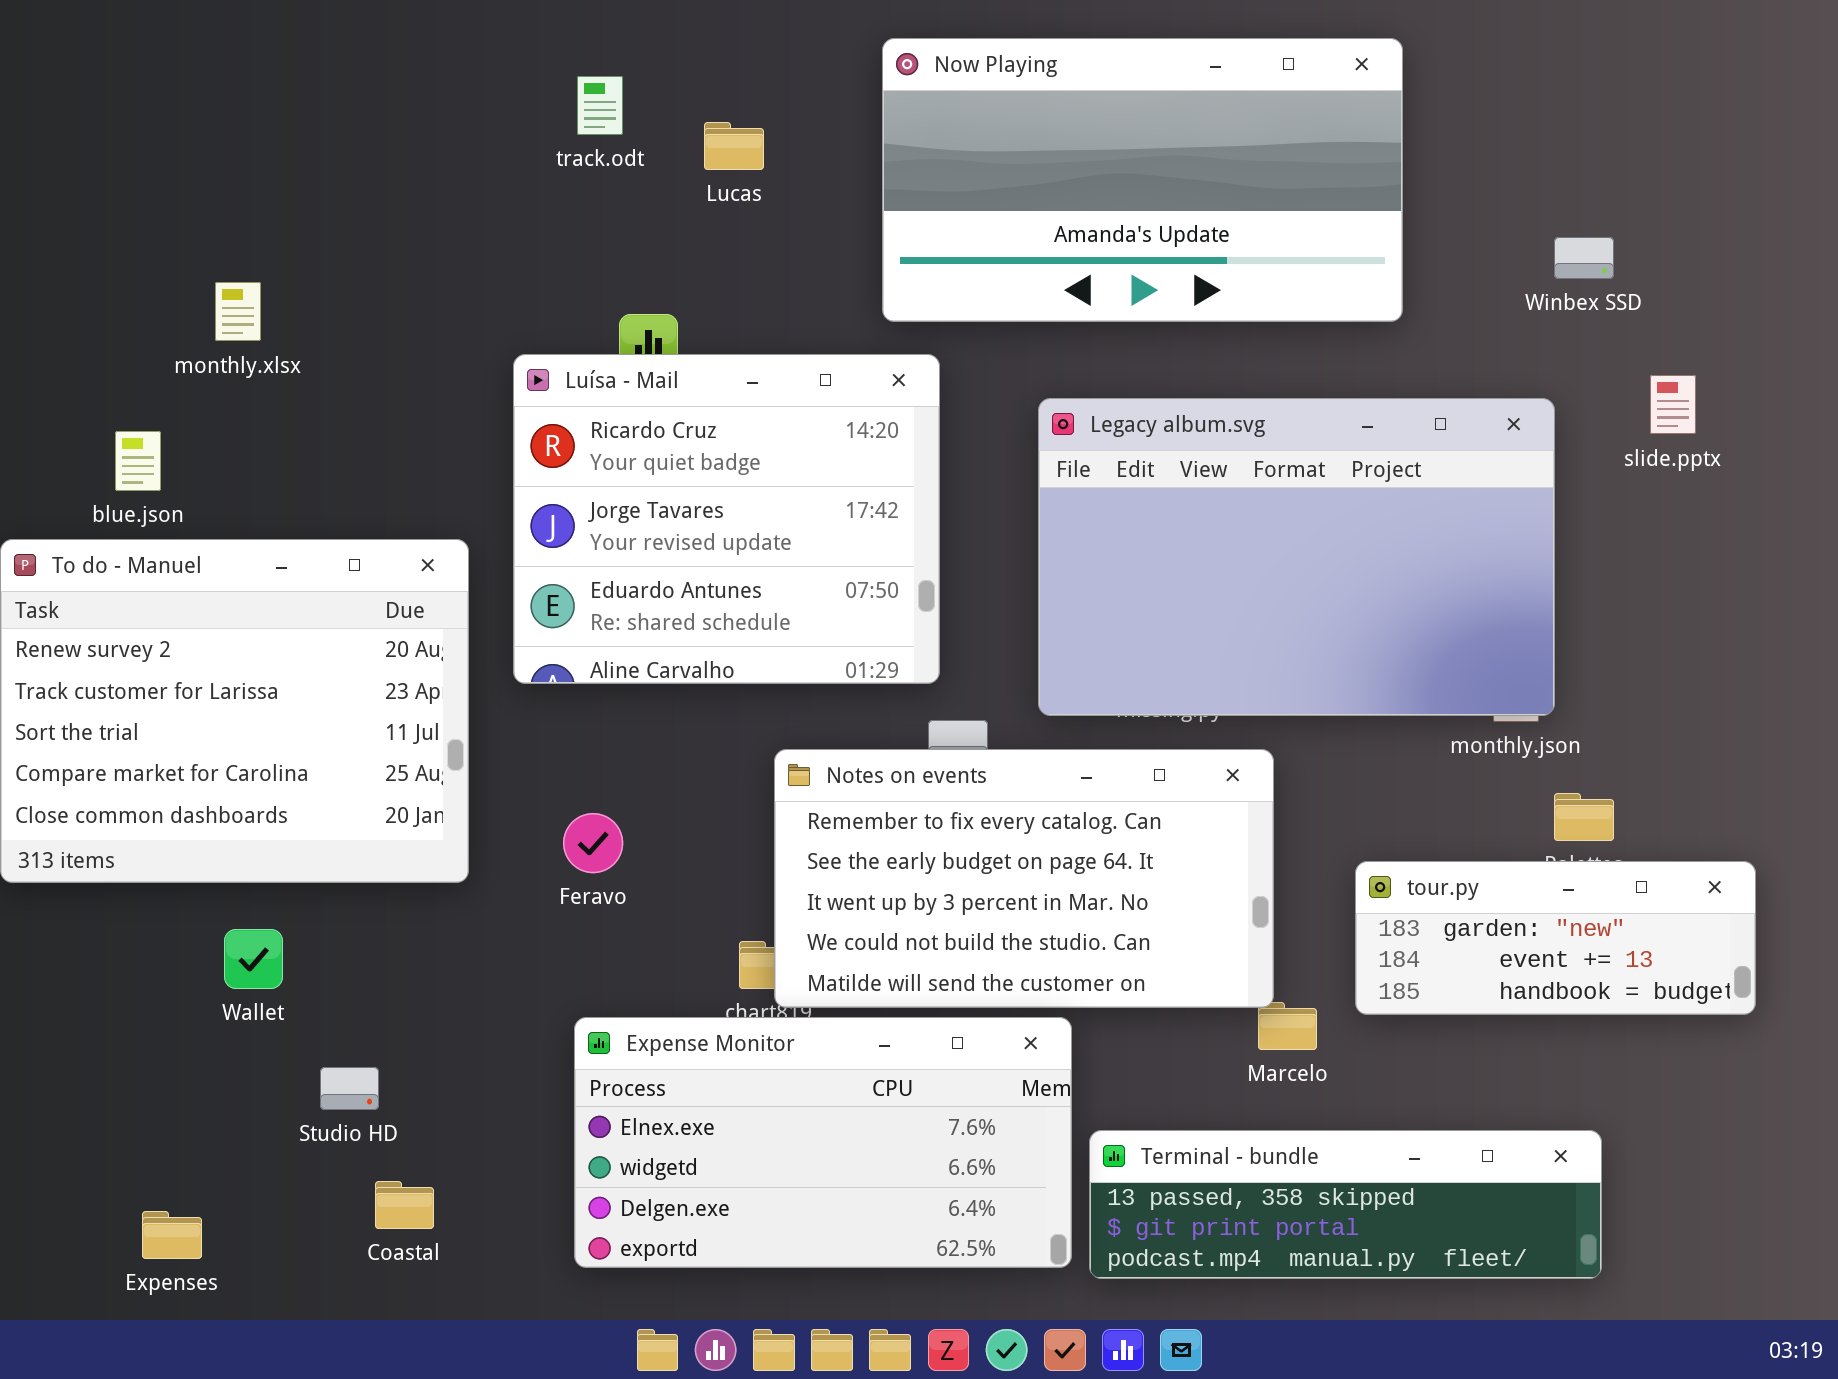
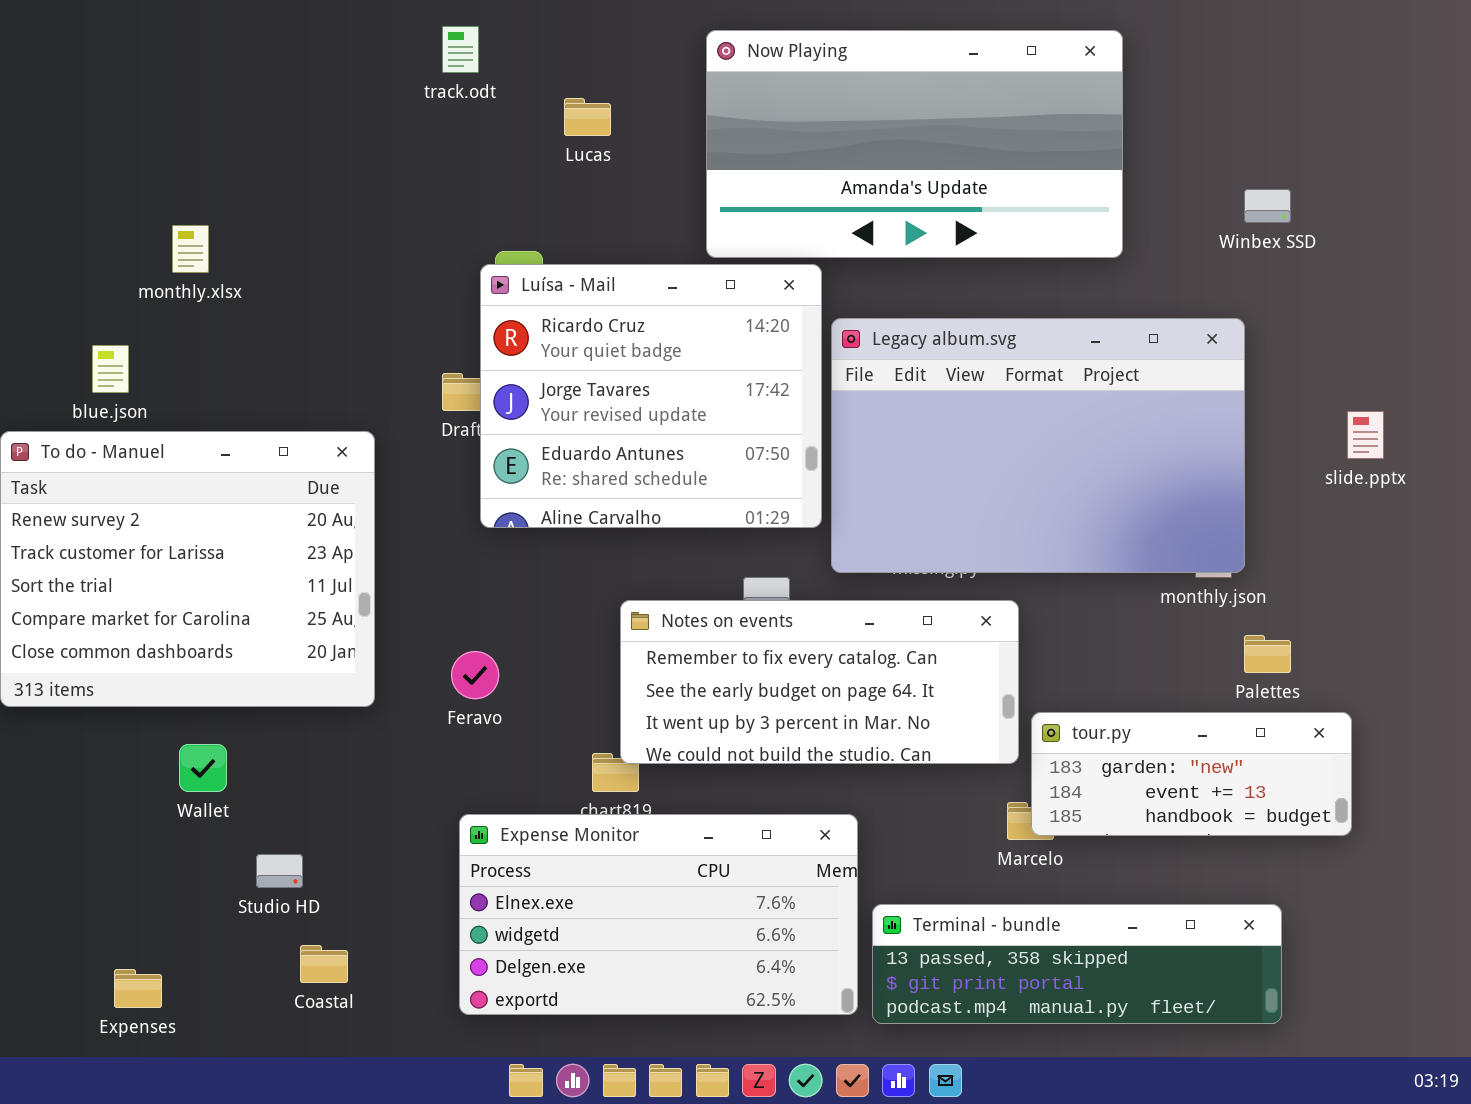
track.odt: [577,76,623,135] -> [442,26,479,73], moved
Luísa - Mail: [513,354,940,684] -> [480,264,822,528], moved
slide.pptx: [1650,375,1696,434] -> [1347,411,1384,459], moved
Notes on events: [774,749,1274,1008] -> [620,600,1019,764], resized
tour.py: [1355,861,1756,1015] -> [1031,712,1352,836], moved

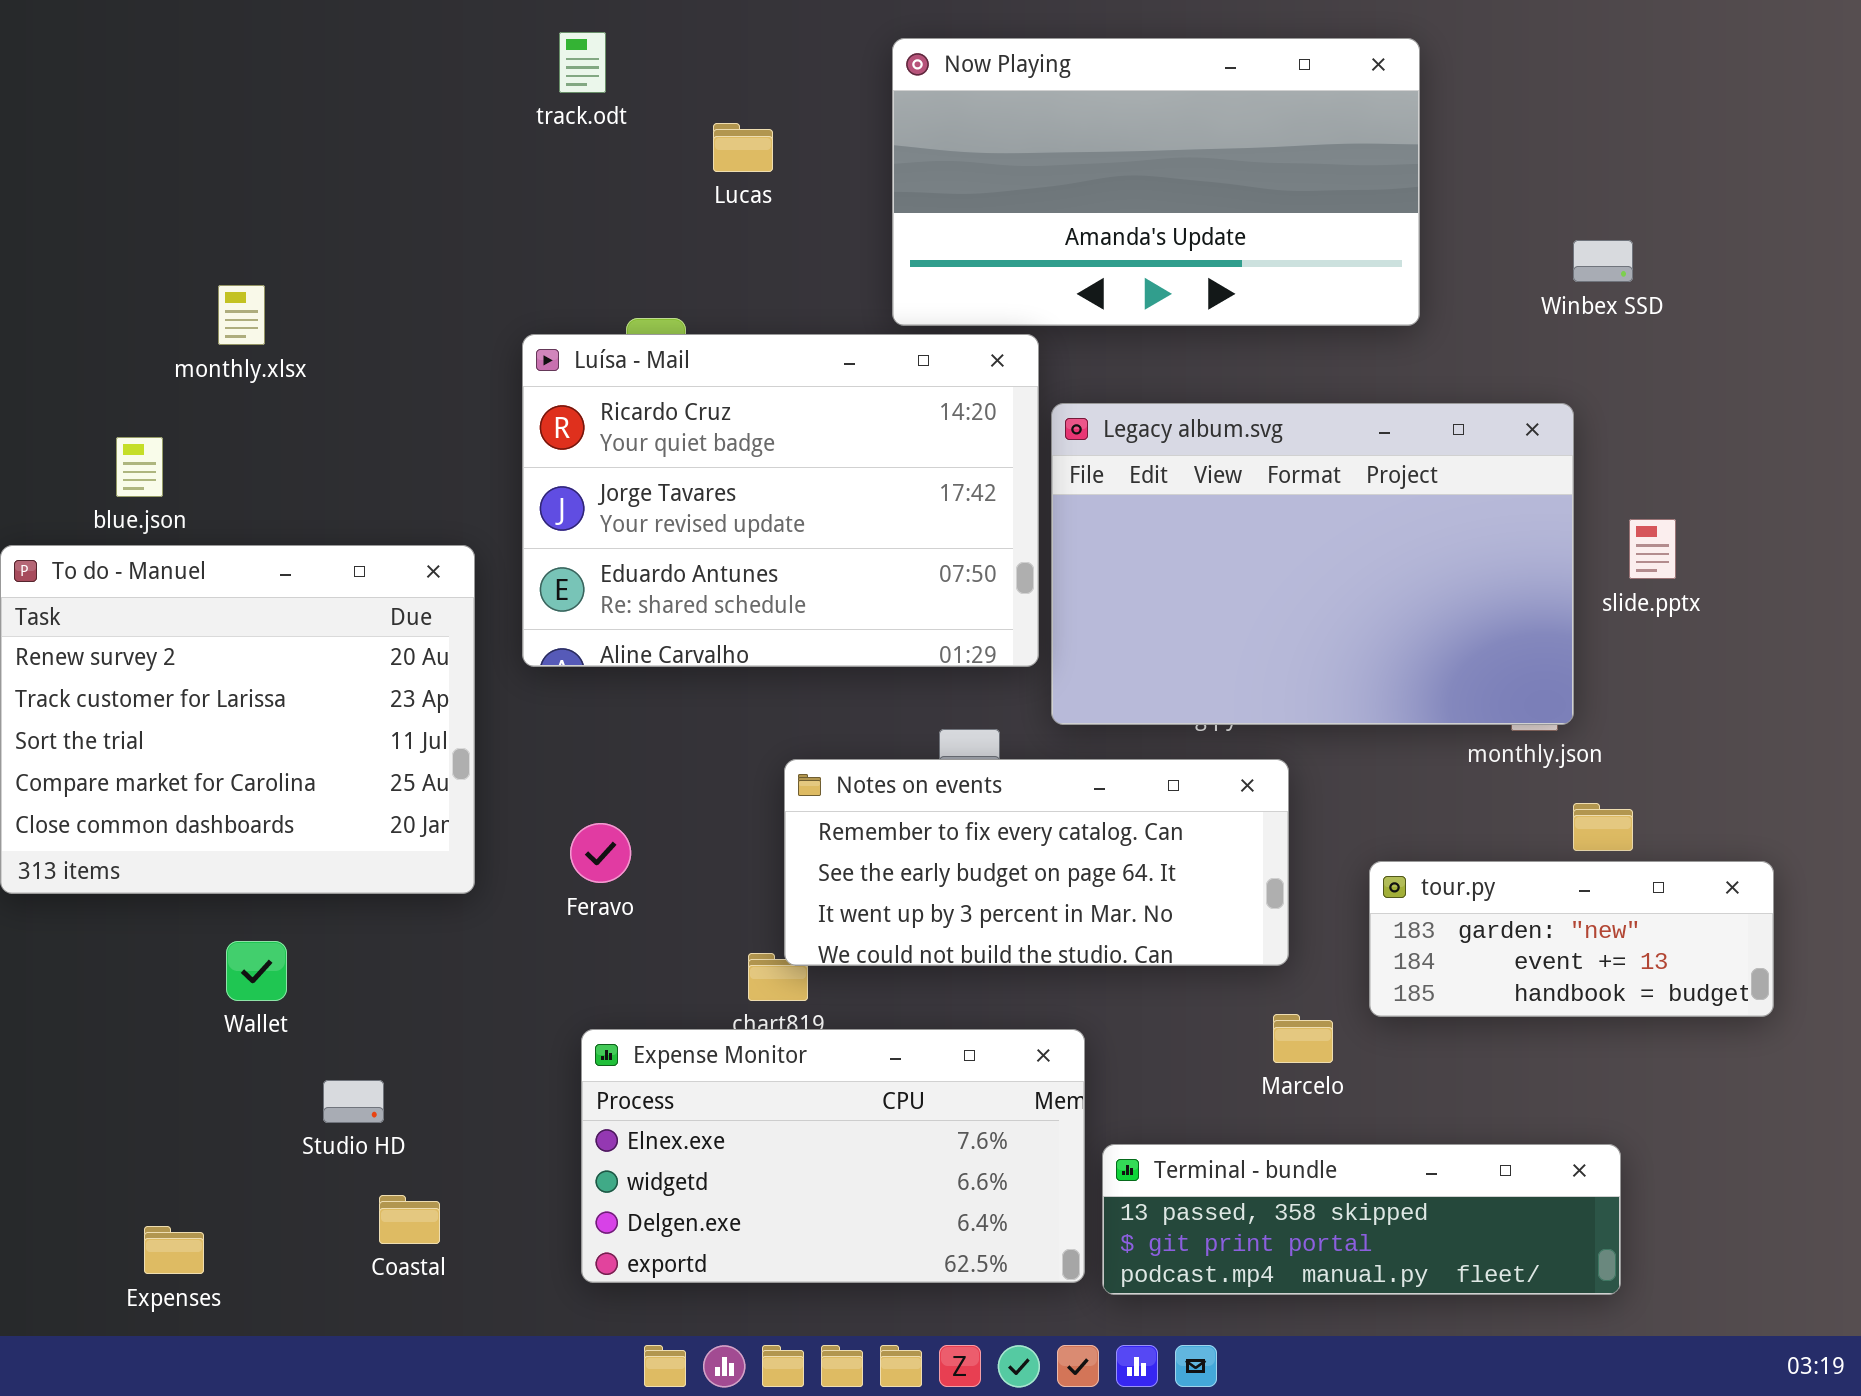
Luísa - Mail: [480,264,822,528] -> [522,334,1039,667], resized
slide.pptx: [1347,411,1384,459] -> [1629,519,1676,579], moved
tour.py: [1031,712,1352,836] -> [1369,861,1774,1017], moved

